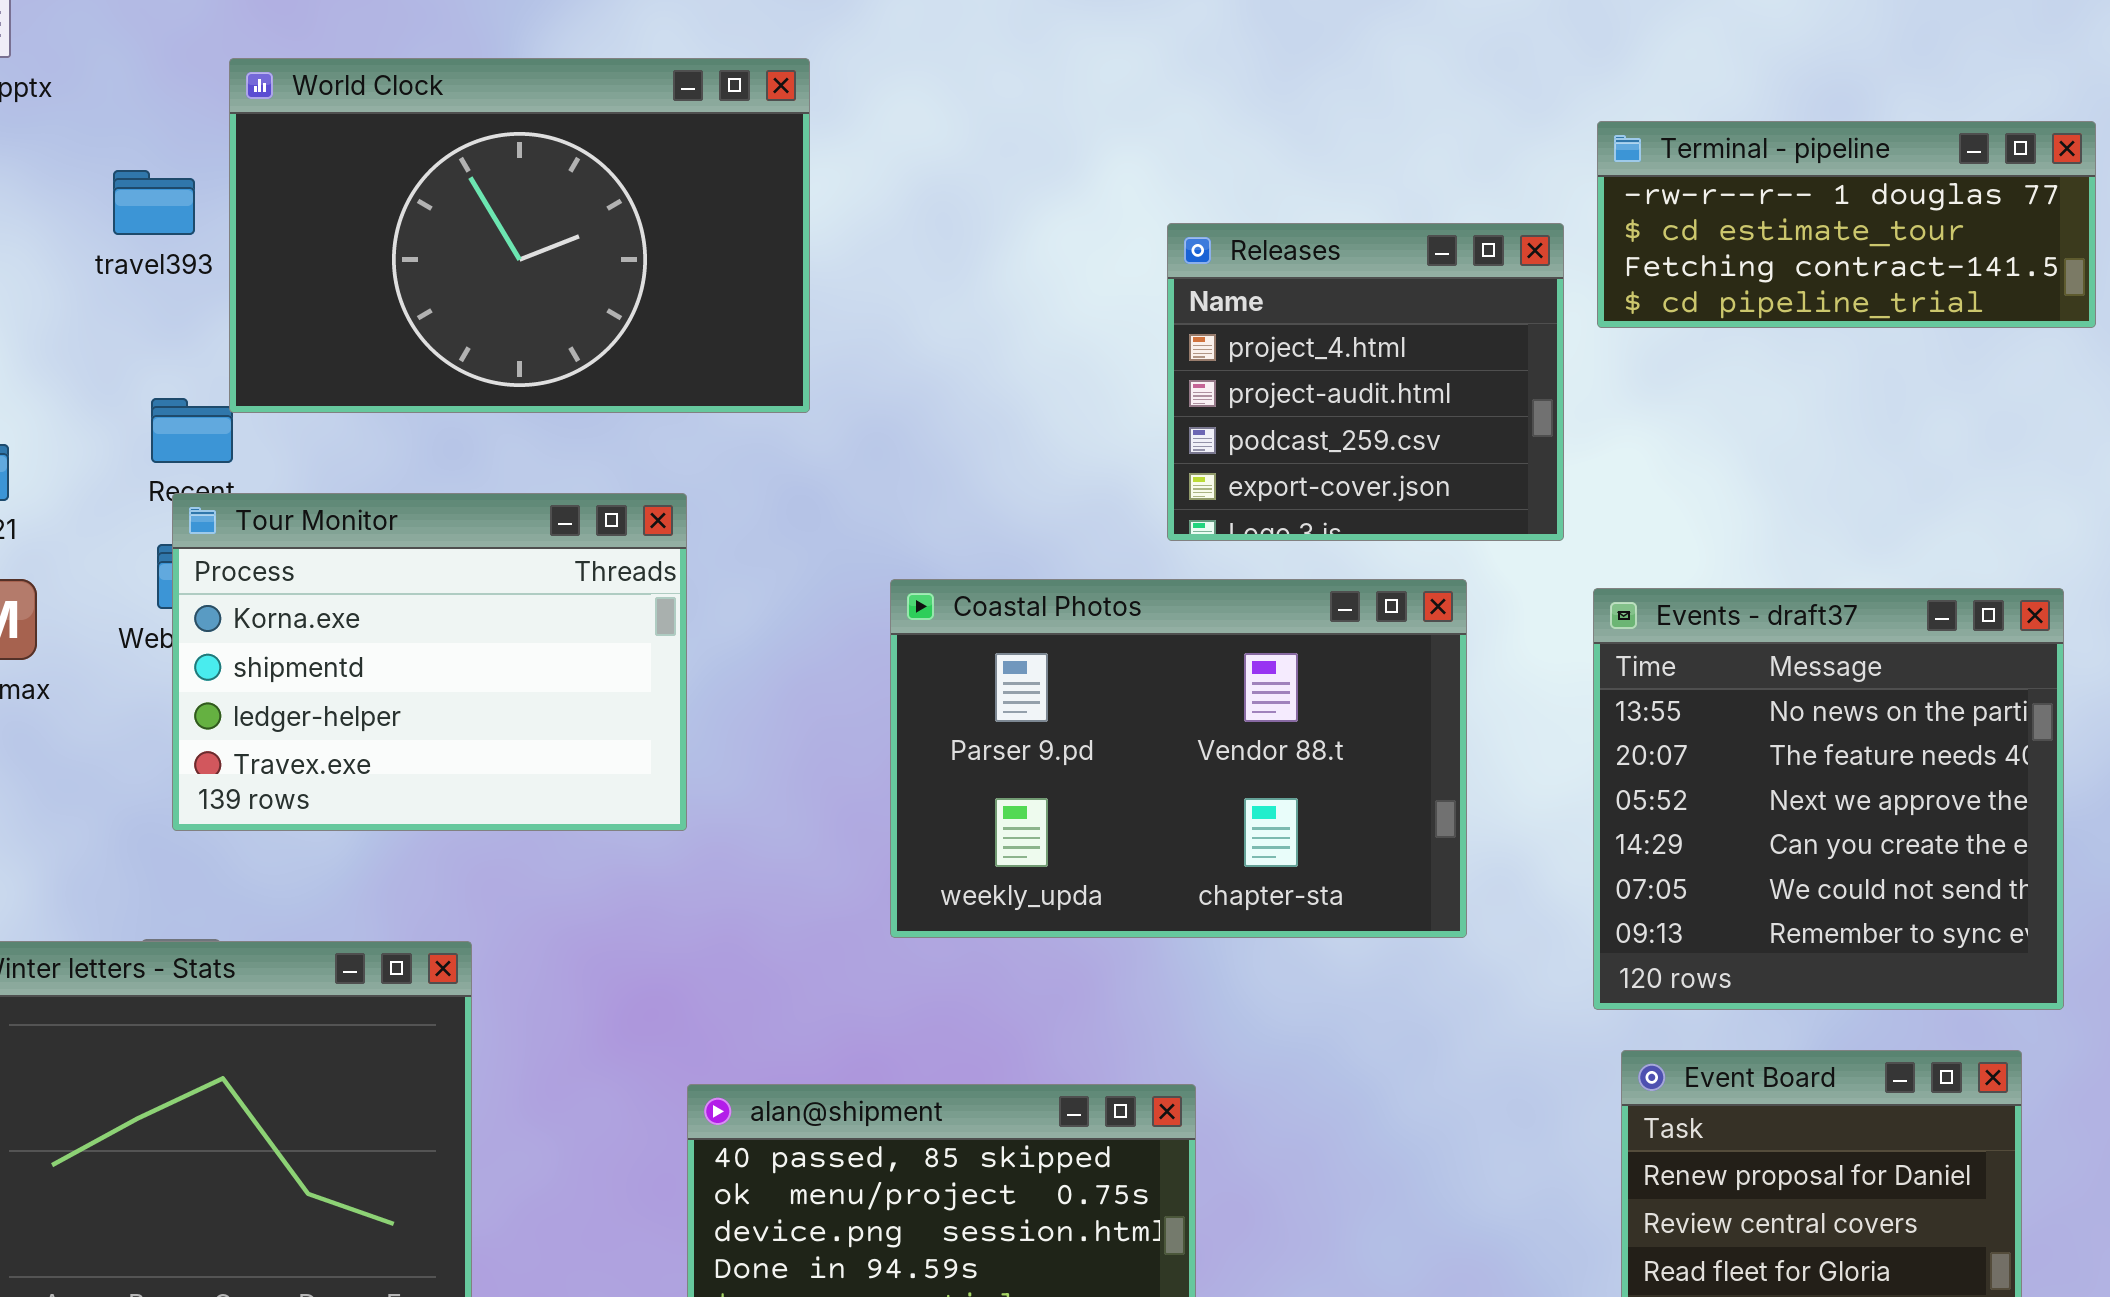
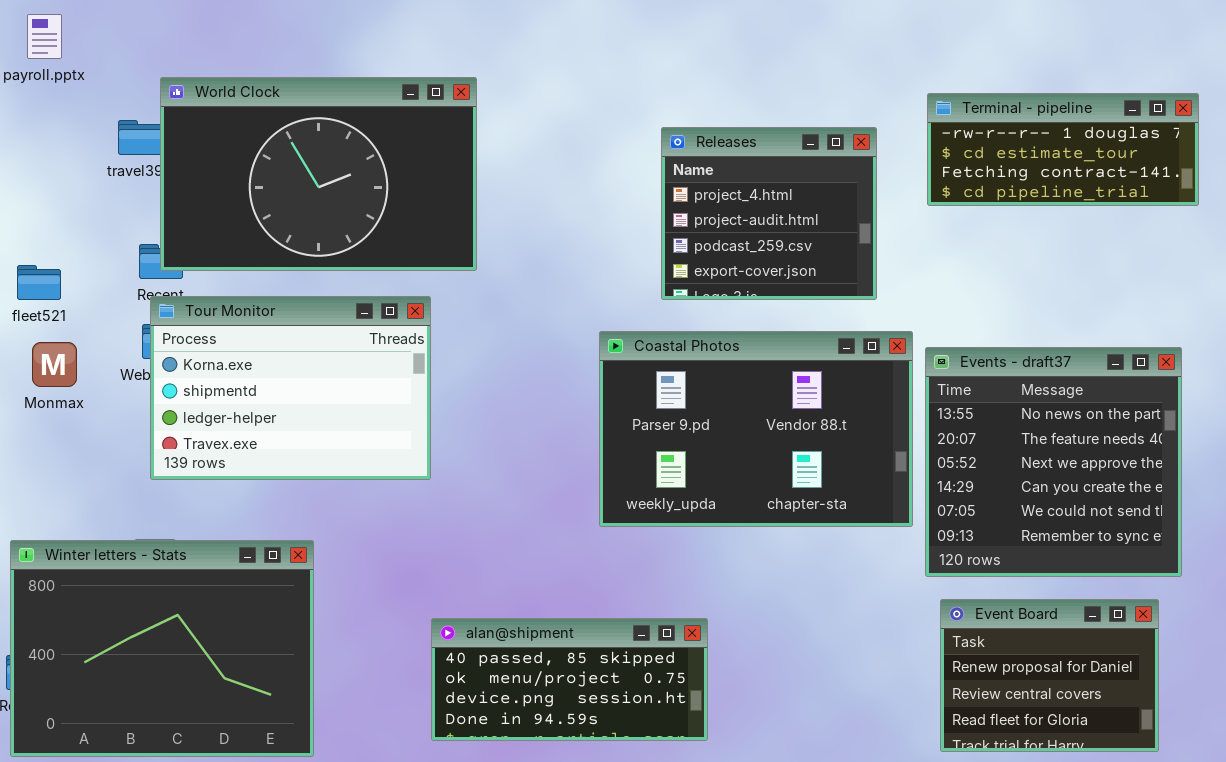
World Clock: [229,58,810,413] -> [160,77,477,271], moved
Releases: [1167,223,1564,541] -> [661,127,877,300], moved
Coastal Photos: [890,579,1467,938] -> [599,331,913,527], moved

